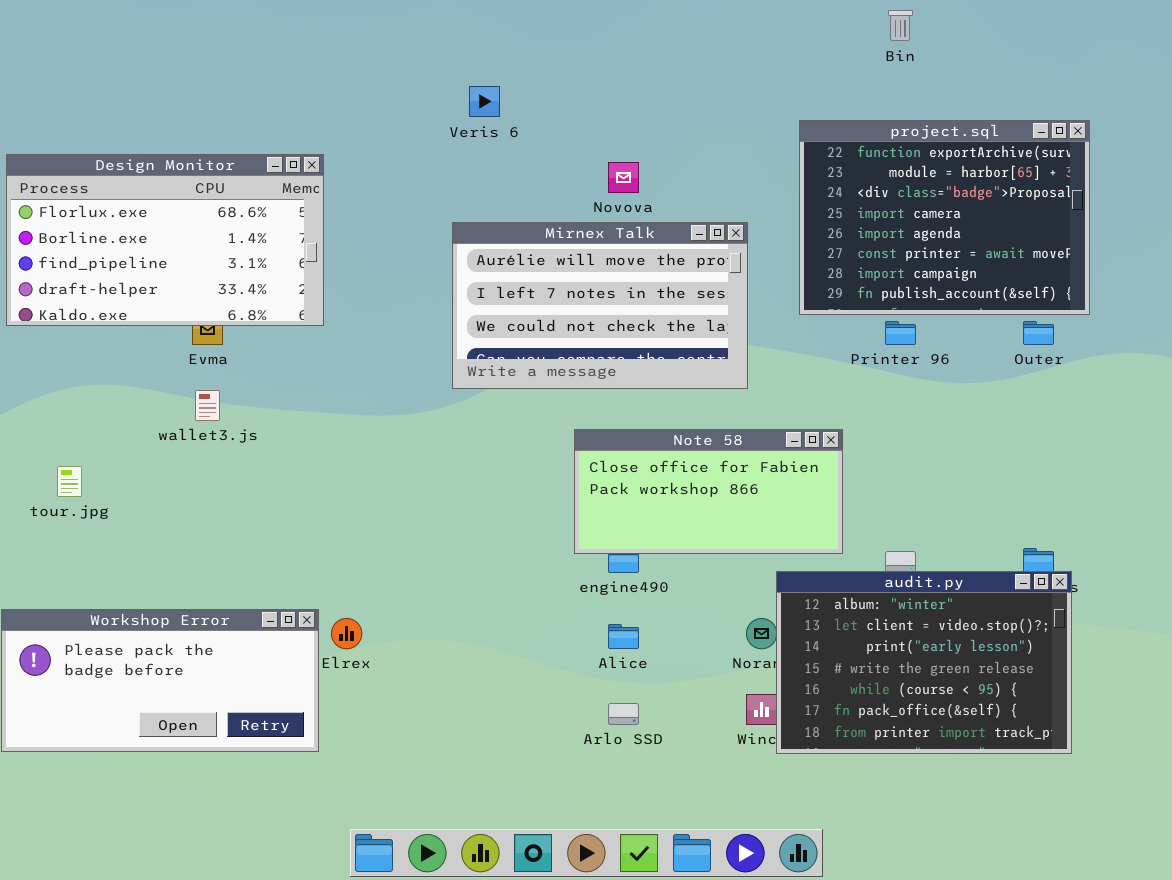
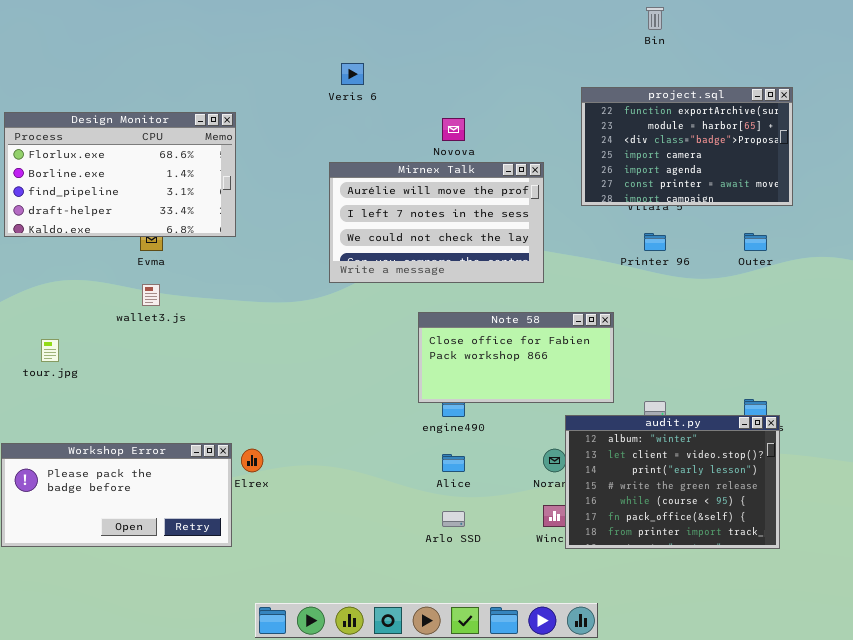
project.sql: [799,120,1090,315] -> [581,87,793,206], resized

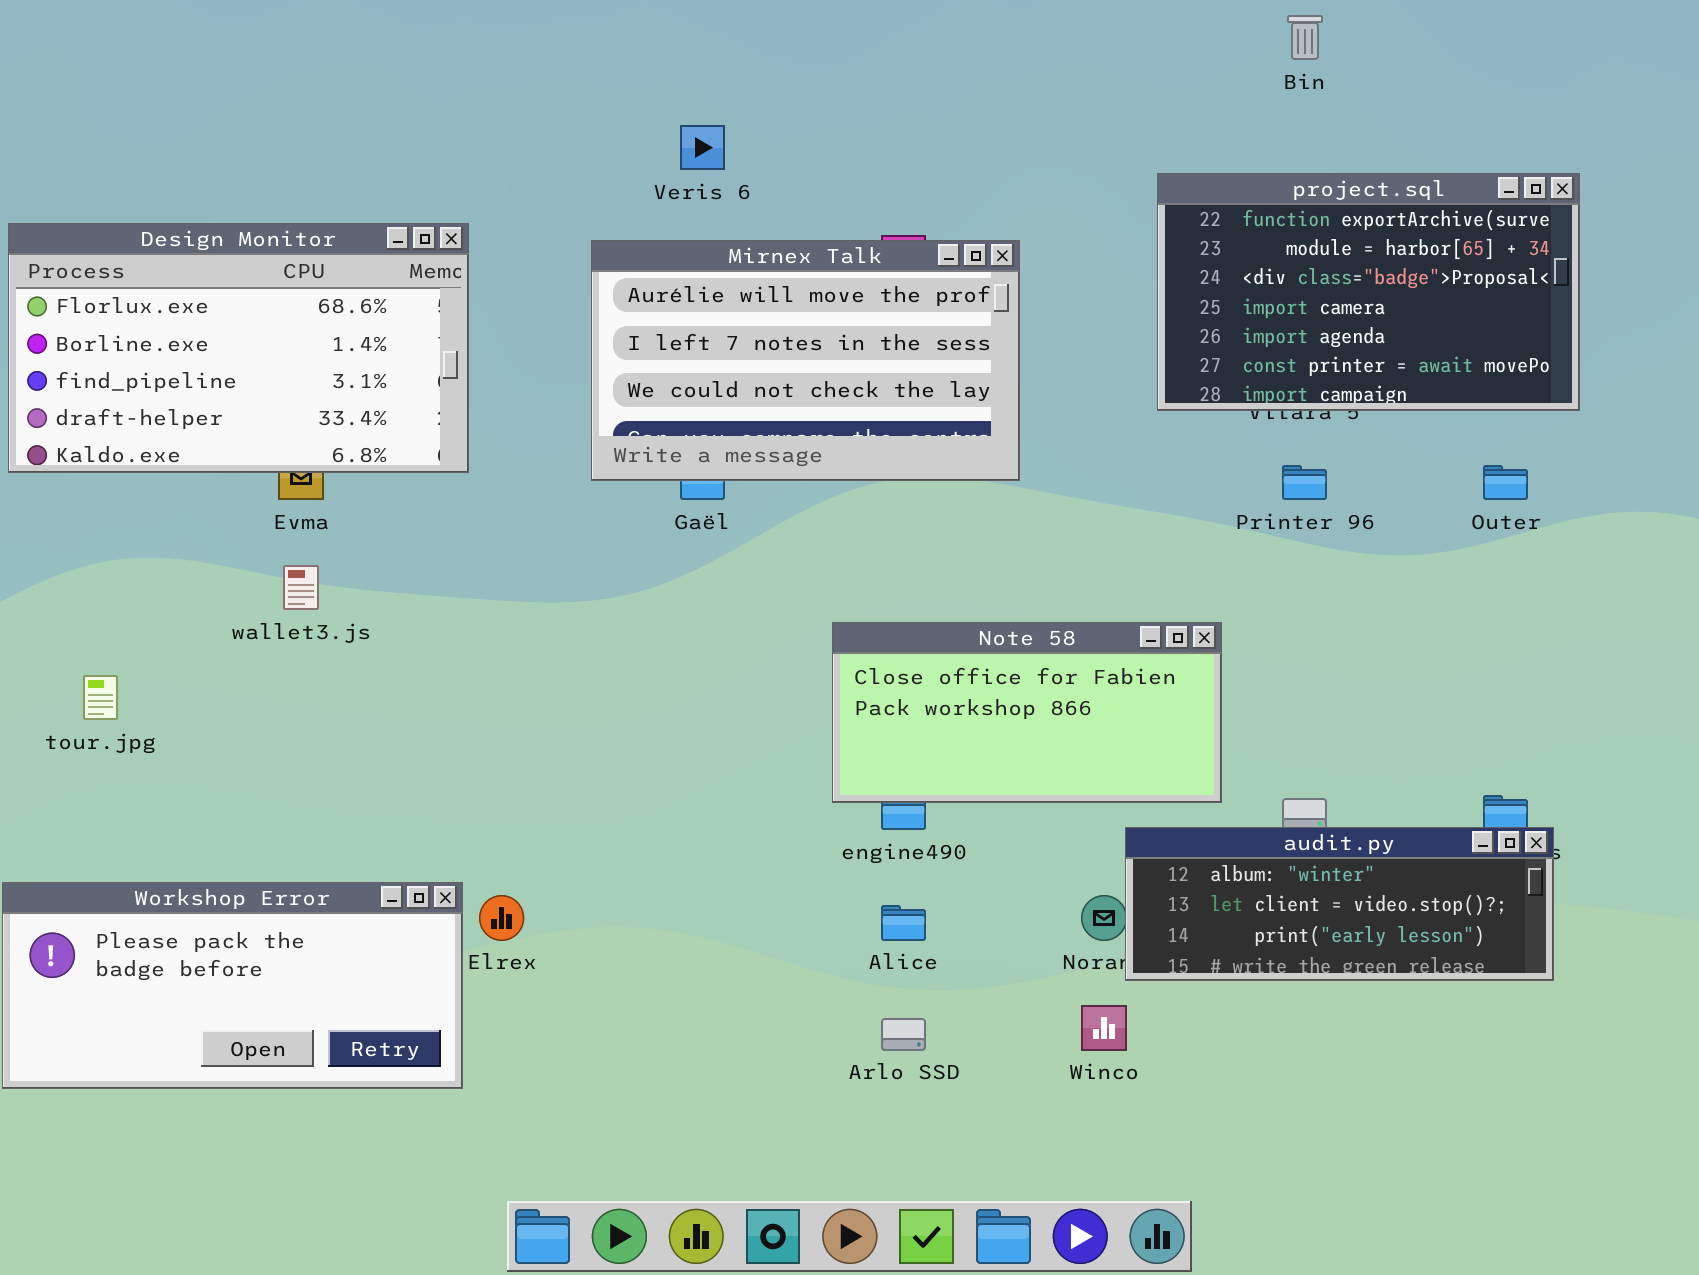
Mirnex Talk: [329,162,544,283] -> [591,240,1020,481], moved
audit.py: [565,415,780,549] -> [1125,827,1554,981], resized

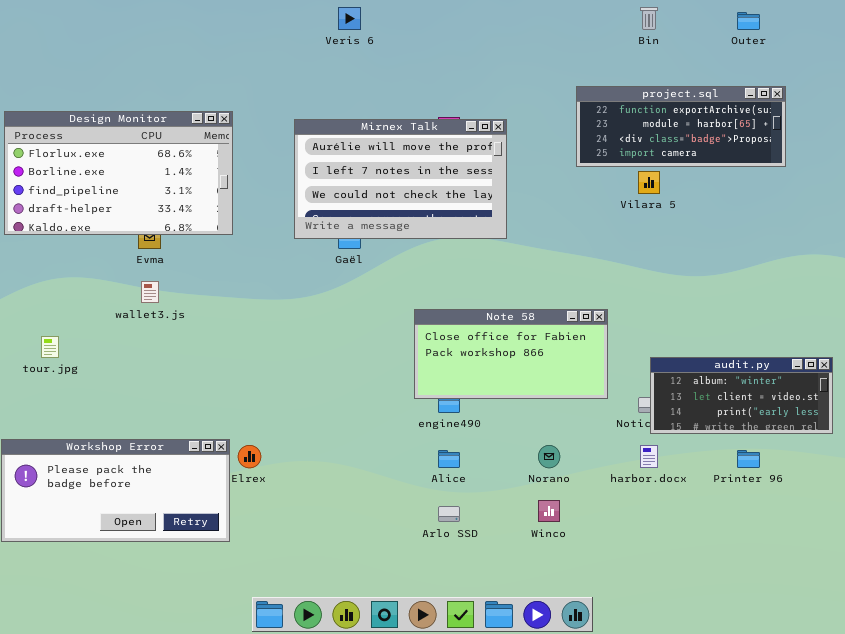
Veris 6: [680,125,725,170] -> [338,7,361,30], moved
project.sql: [1157,173,1580,411] -> [576,86,786,167], resized
Printer 96: [1282,465,1327,500] -> [737,450,760,468], moved
Outer: [1483,465,1528,500] -> [737,12,760,30], moved
audit.py: [1125,827,1554,981] -> [650,357,833,434], moved, resized

